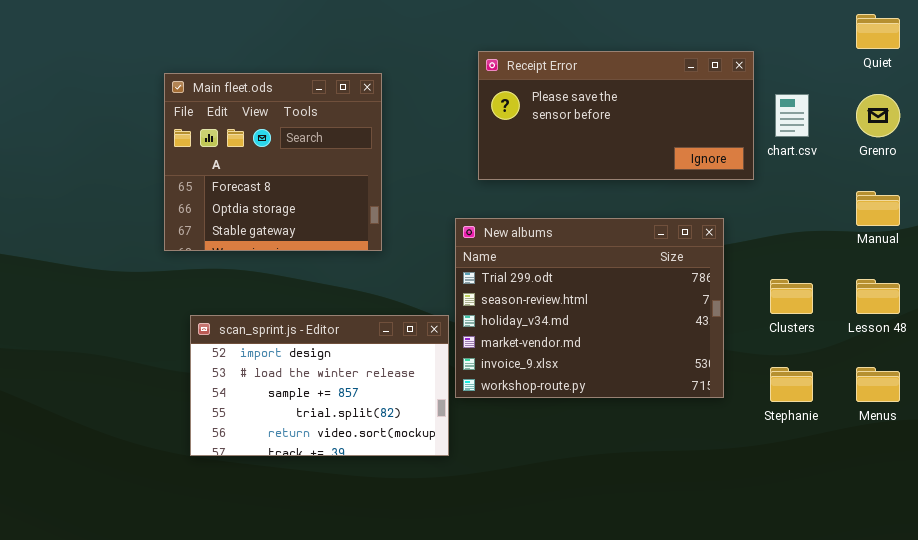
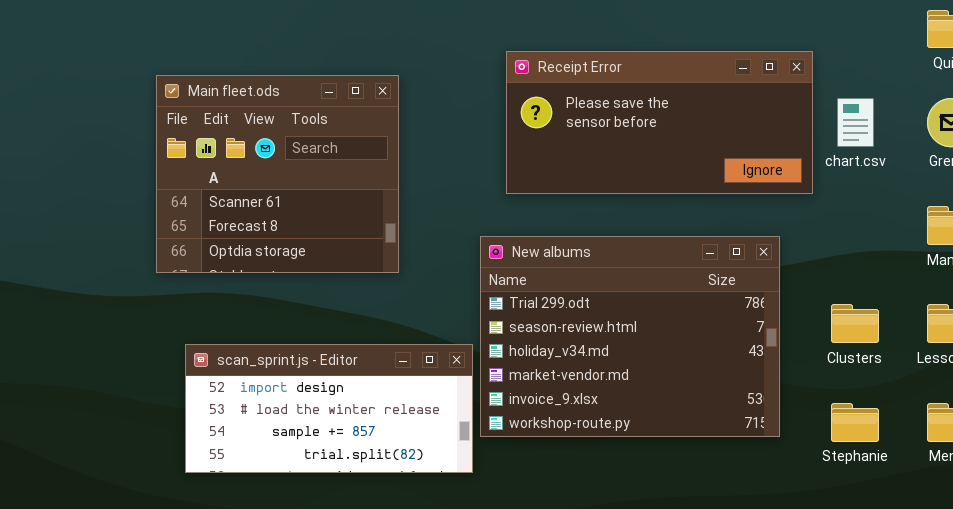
Main fleet.ods: [164,73,382,251] -> [156,75,399,273], scrolled up 1 row
scan_sprint.js - Editor: [190,315,449,456] -> [185,344,473,473], resized

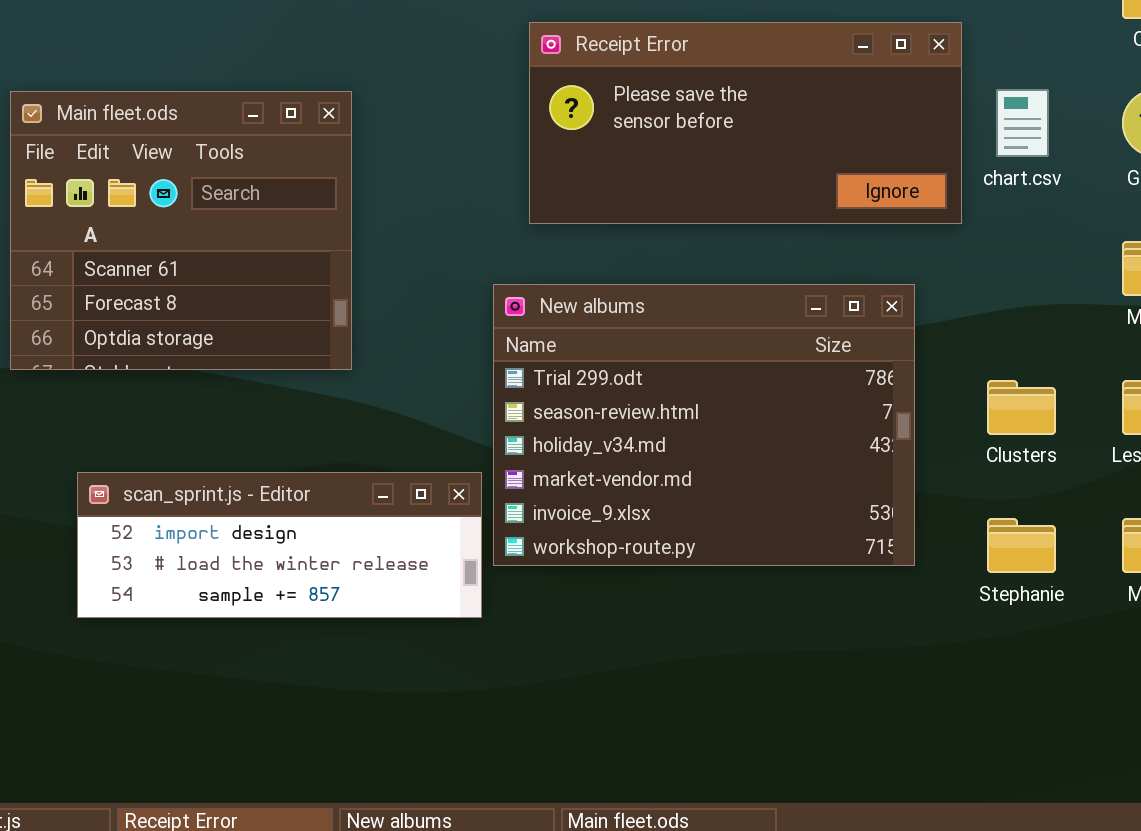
Main fleet.ods: [156,75,399,273] -> [10,91,352,370], moved
scan_sprint.js - Editor: [185,344,473,473] -> [77,472,482,618], resized

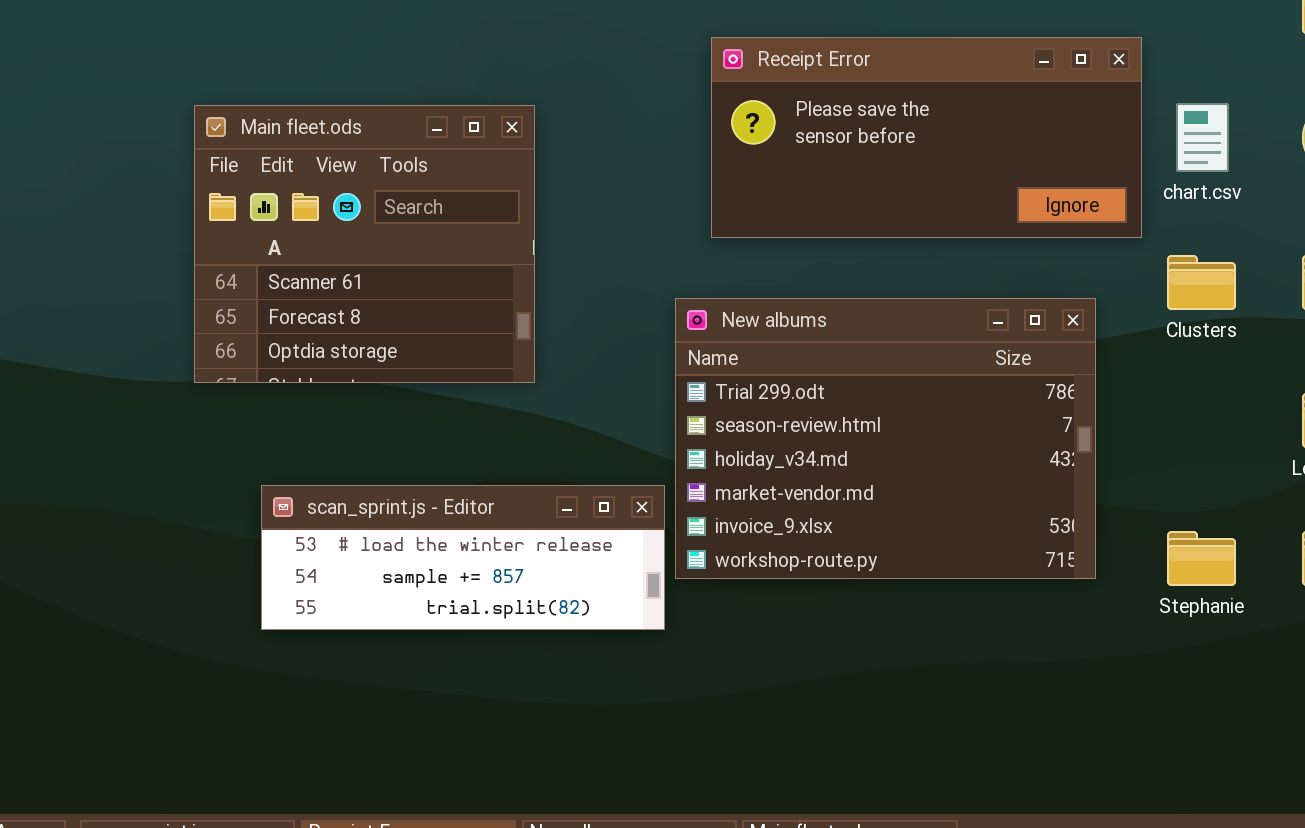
Clusters: [987,380,1056,435] -> [1167,255,1236,310], moved
scan_sprint.js - Editor: [77,472,482,618] -> [261,485,665,630], scrolled down 1 row

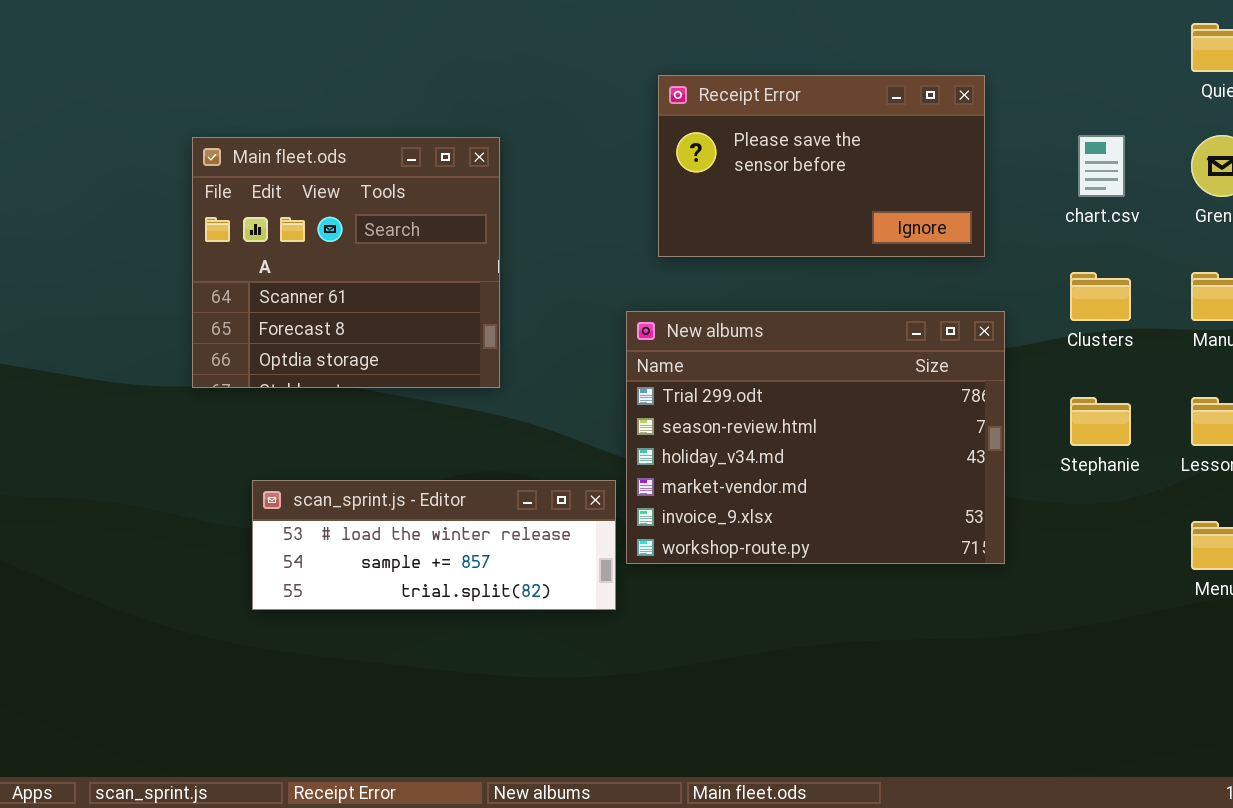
Receipt Error: [711,37,1142,238] -> [658,75,985,257], resized
Stephanie: [1167,531,1236,586] -> [1070,397,1131,446], moved

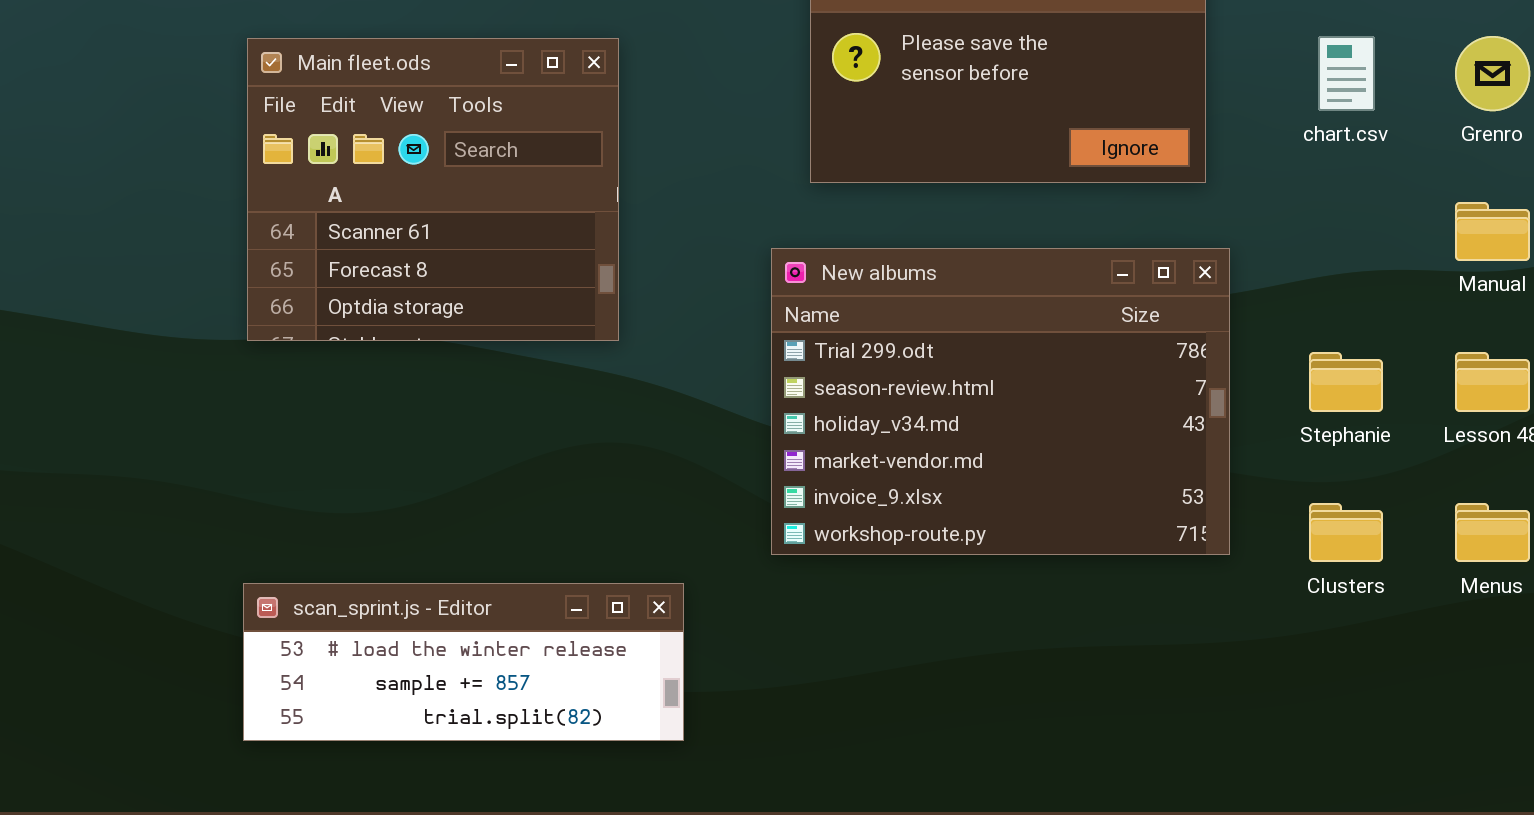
Clusters: [1070,272,1131,321] -> [1309,503,1383,562], moved
scan_sprint.js - Editor: [252,480,616,610] -> [243,583,684,741], moved

